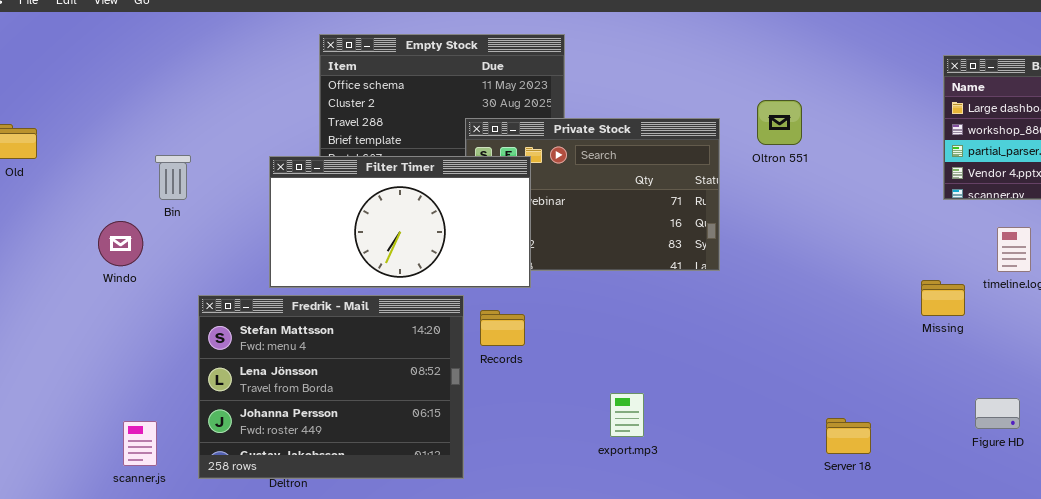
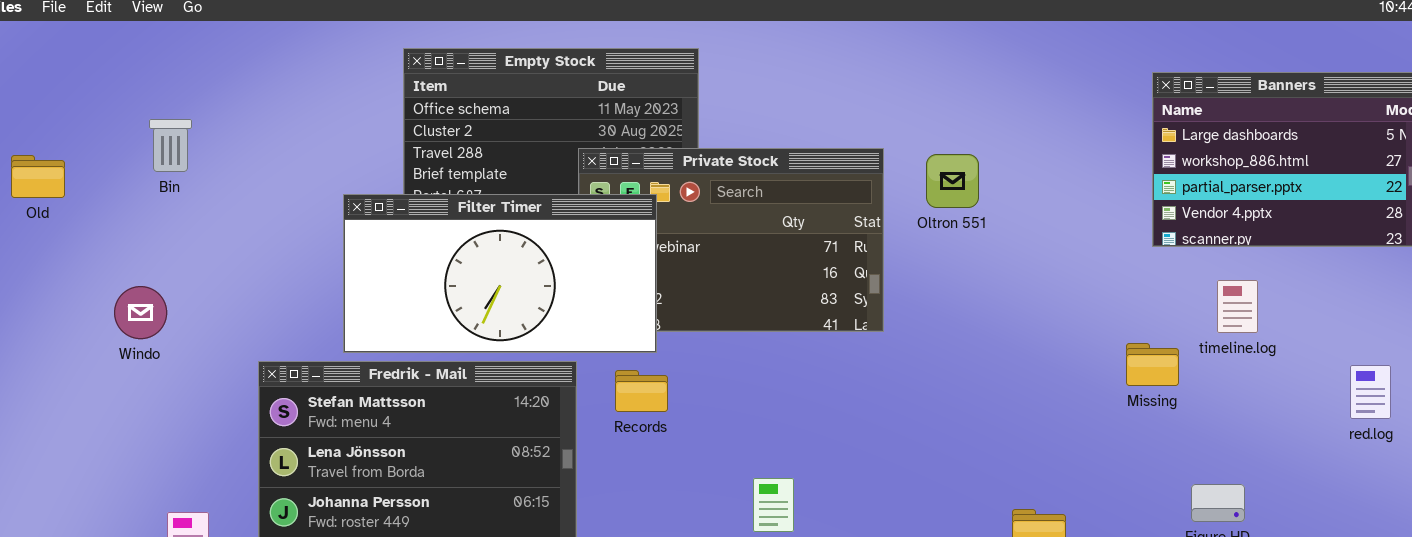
Oltron 551: [757,100,802,145] -> [926,154,979,208], moved
Bin: [155,155,191,200] -> [149,119,192,172], moved
Windo: [98,221,143,266] -> [114,286,167,339], moved
Records: [480,310,525,346] -> [615,370,668,412], moved

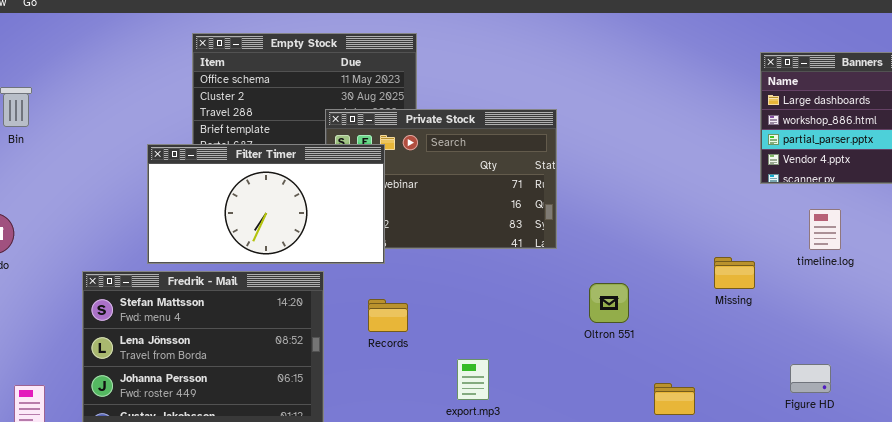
Oltron 551: [926,154,979,208] -> [589,283,629,323], moved
Missing: [1126,343,1179,386] -> [714,257,755,289], moved
Records: [615,370,668,412] -> [368,299,408,332], moved

